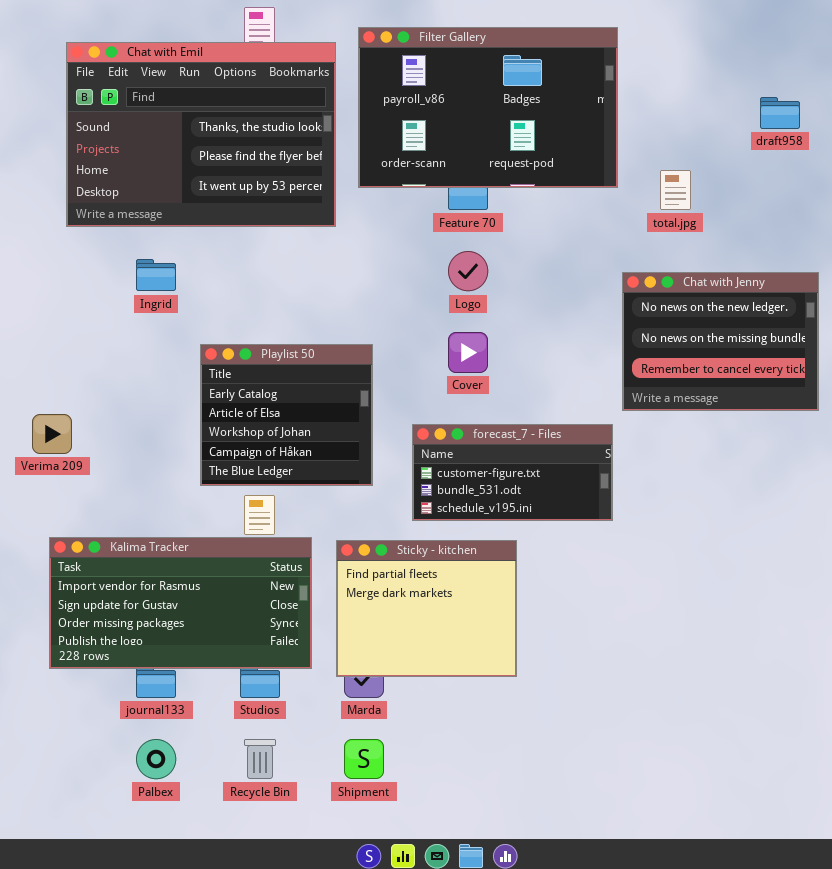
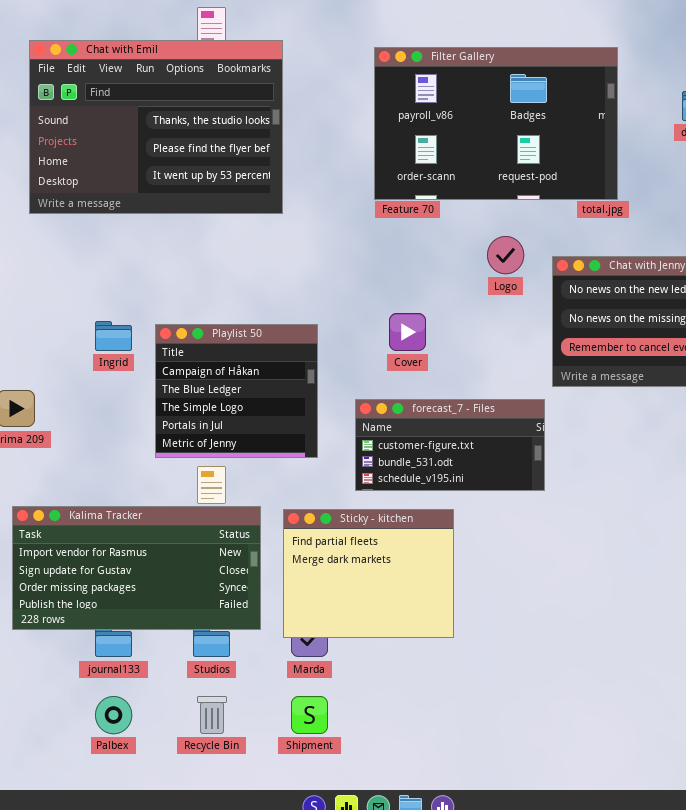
Filter Gallery: [358,27,618,188] -> [374,47,618,200], moved
Logo: [448,251,488,291] -> [487,236,524,274], moved
Ingrid: [136,259,176,291] -> [95,321,132,351], moved
Playlist 50: [200,344,373,486] -> [155,324,318,458], scrolled down 3 rows

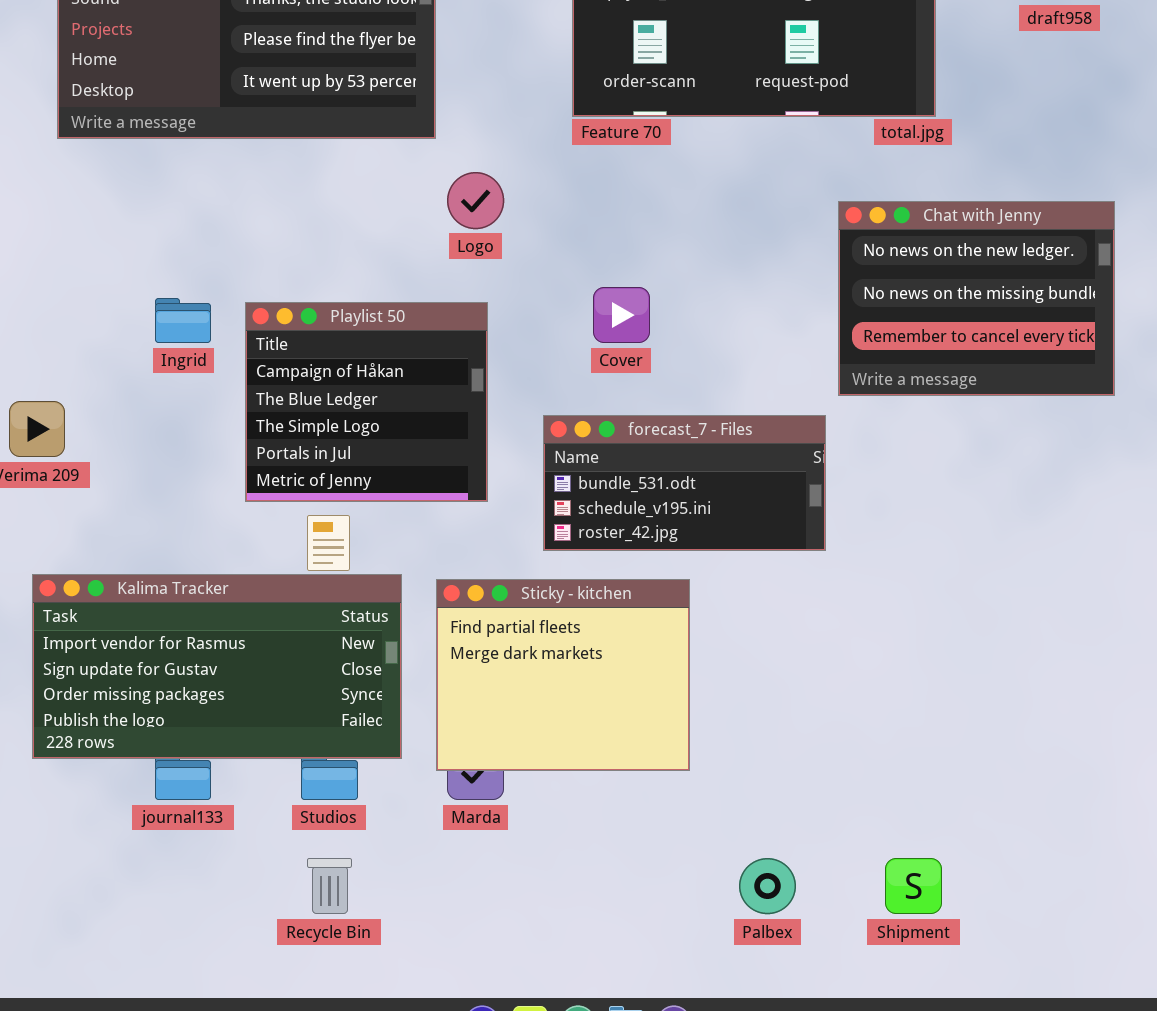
Logo: [487,236,524,274] -> [447,172,504,229], moved
forecast_7 - Files: [355,399,545,491] -> [543,415,826,551], scrolled down 1 row
Palbex: [95,696,132,734] -> [739,858,796,914], moved
Shipment: [291,696,328,734] -> [885,858,942,914], moved

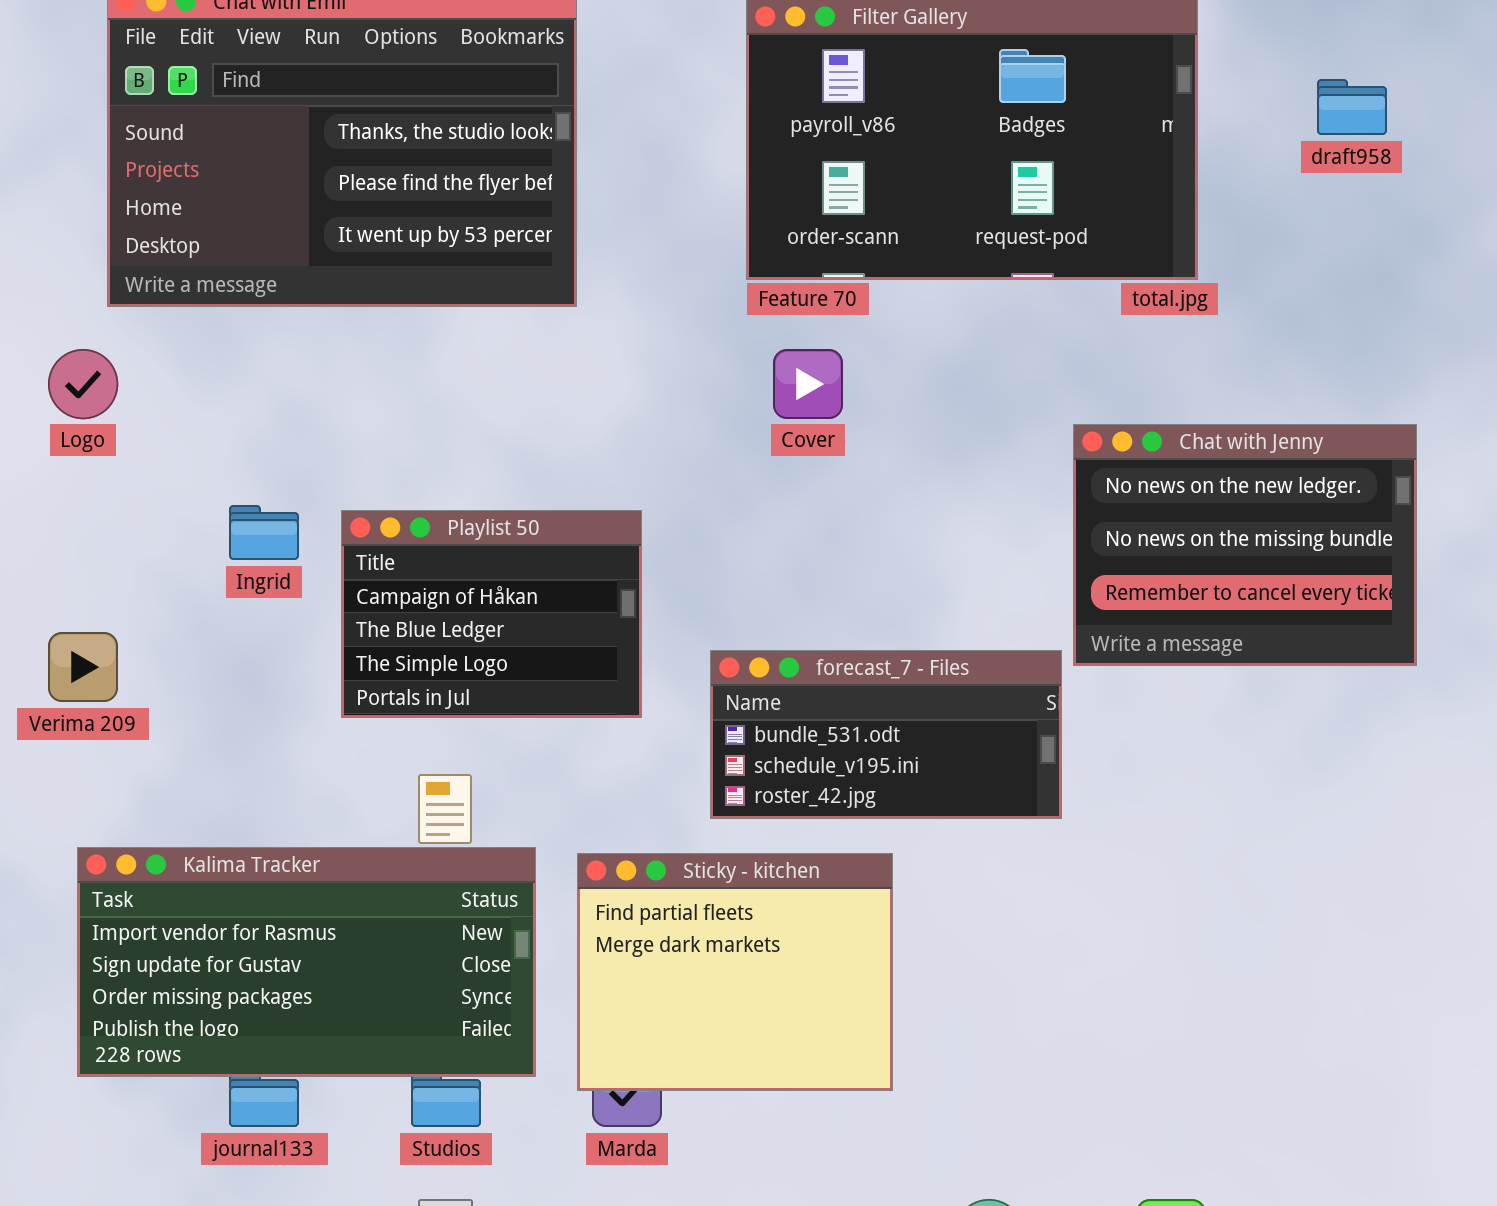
Logo: [447,172,504,229] -> [48,349,118,419], moved
Chat with Jenny: [838,201,1115,396] -> [1073,424,1417,666], moved
Cover: [593,287,650,343] -> [773,349,843,419], moved
Playlist 50: [245,302,488,502] -> [341,510,642,718], resized

